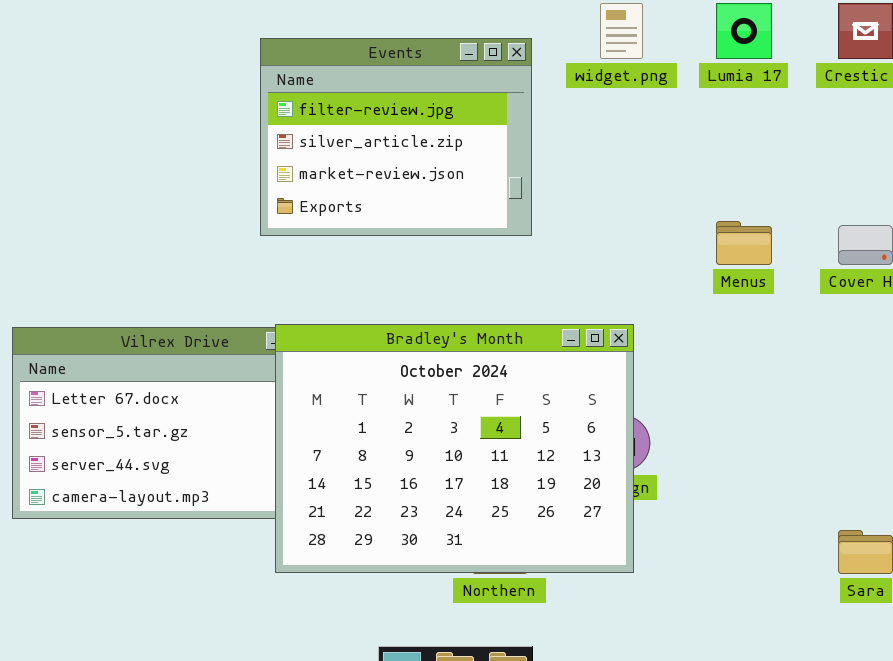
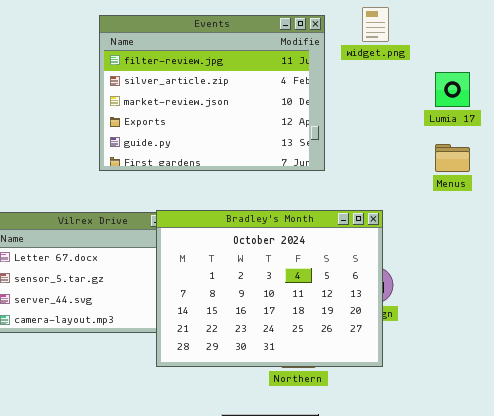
Lumia 17: [716,3,772,59] -> [435,72,470,107], moved
Events: [260,38,532,236] -> [99,15,325,171], moved, resized

